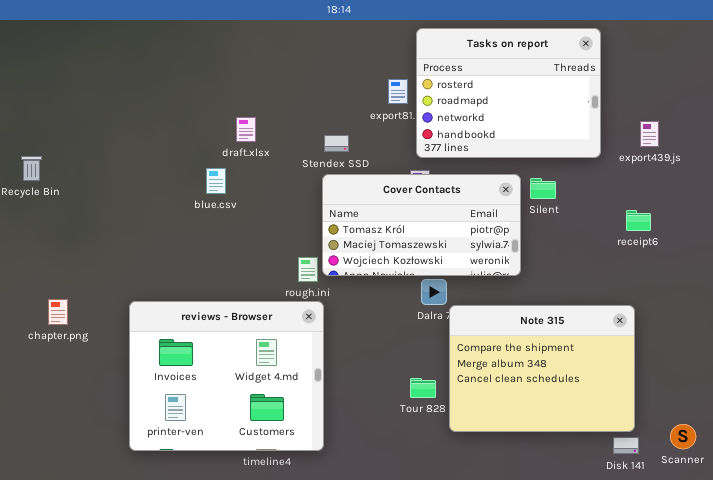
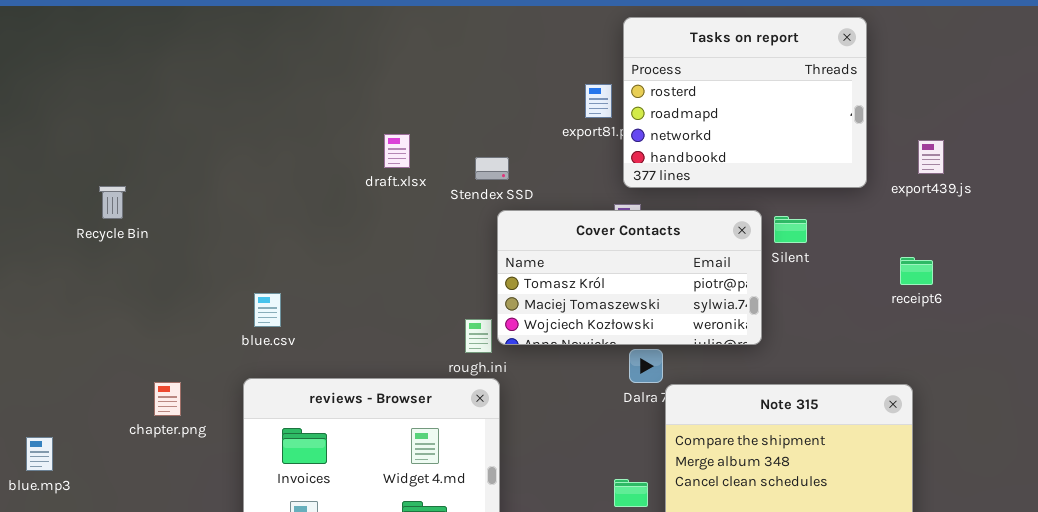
Stendex SSD: [324,135,349,152] -> [475,157,509,180], moved
blue.csv: [206,168,226,194] -> [254,293,281,327], moved
chapter.png: [48,299,68,325] -> [154,382,181,416], moved

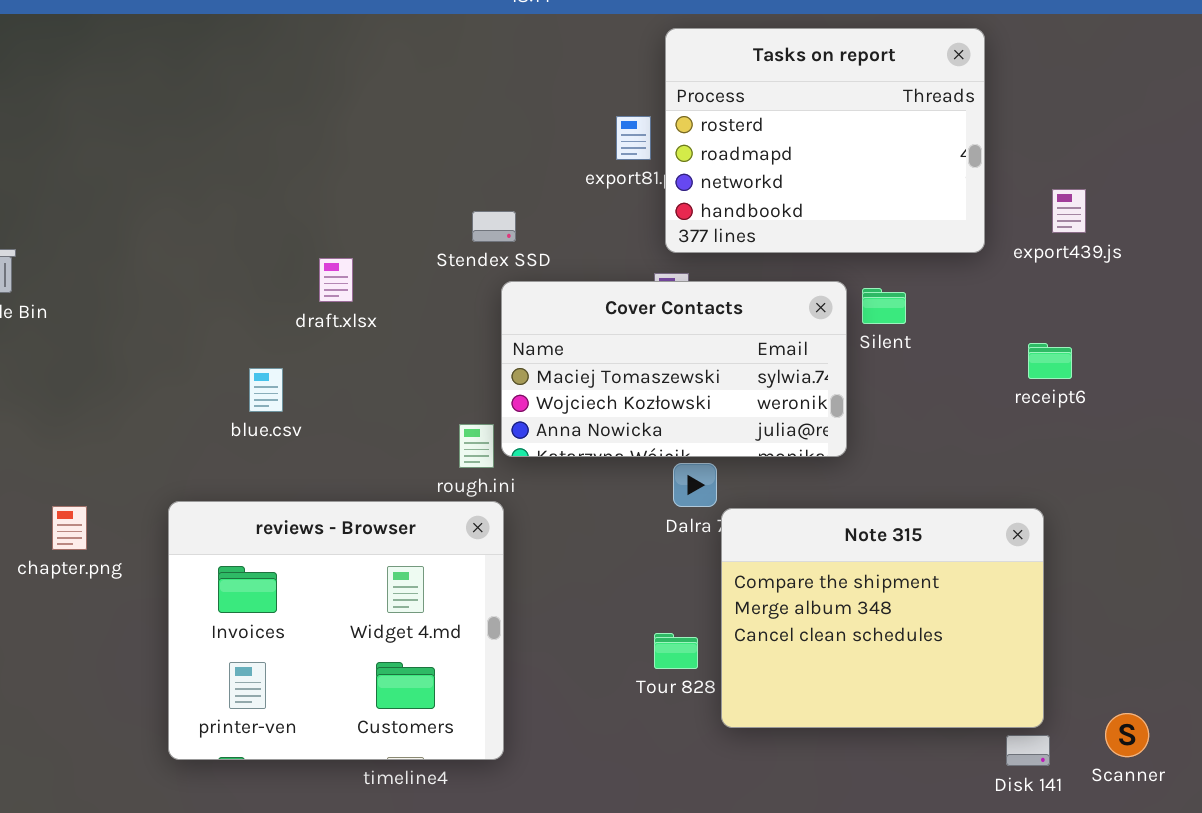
draft.xlsx: [384,134,410,168] -> [319,258,353,302], moved
Cover Contacts: [497,210,762,345] -> [501,281,847,457], scrolled down 1 row
blue.csv: [254,293,281,327] -> [249,368,283,412], moved

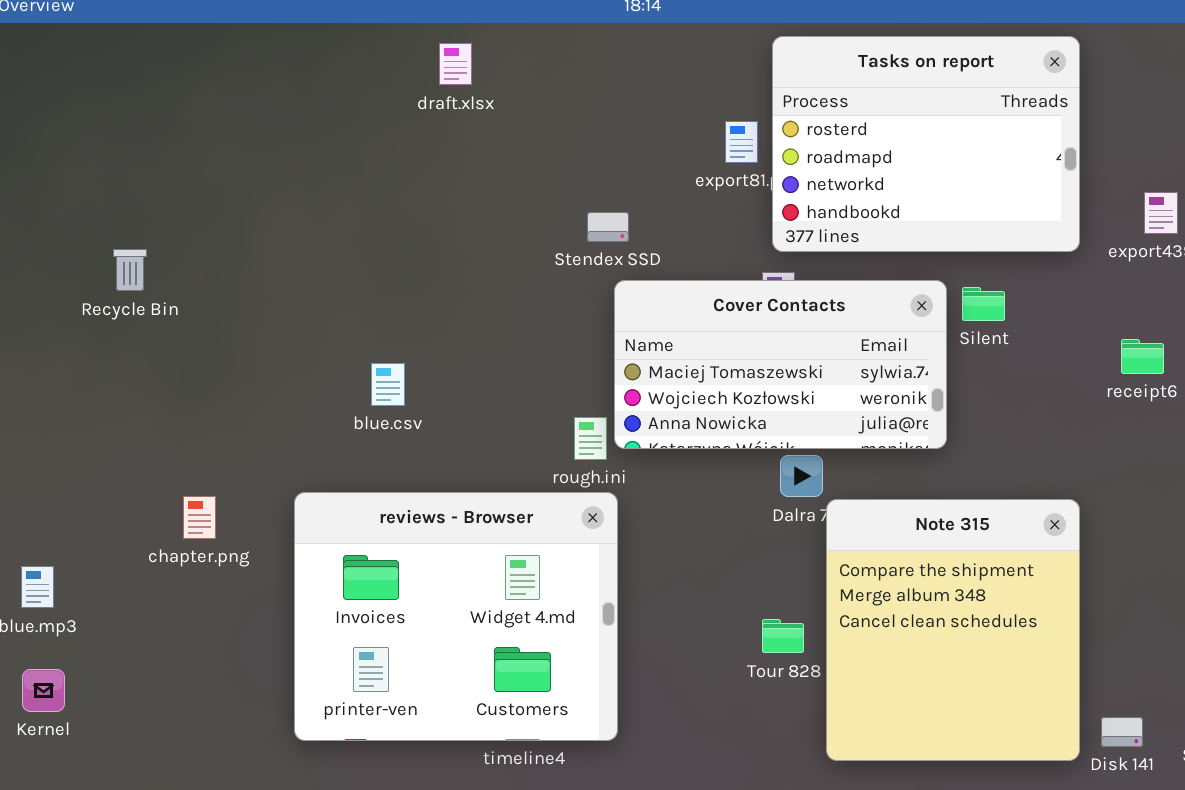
draft.xlsx: [319,258,353,302] -> [439,43,472,85], moved
Note 315: [721,508,1044,728] -> [826,499,1080,761], resized

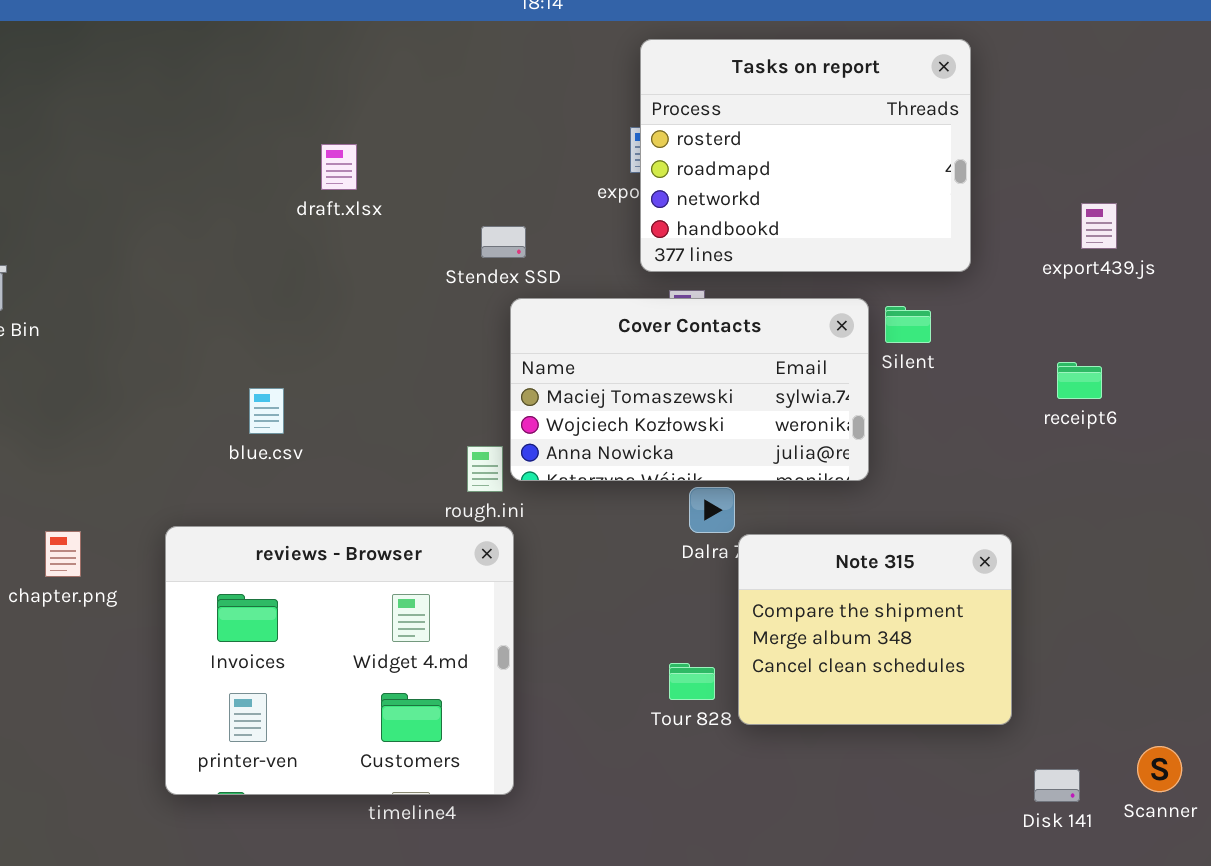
Tasks on report: [772,36,1080,252] -> [640,39,971,272], moved
draft.xlsx: [439,43,472,85] -> [321,144,357,190], moved
Note 315: [826,499,1080,761] -> [738,534,1012,725], resized

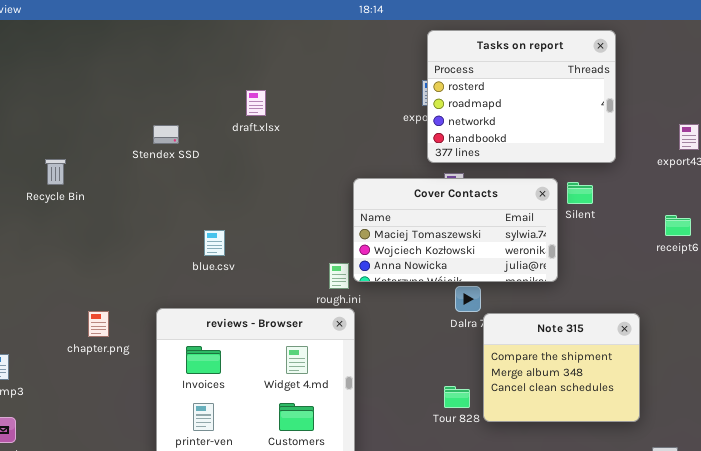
Stendex SSD: [481,226,526,258] -> [153,125,179,144], moved

